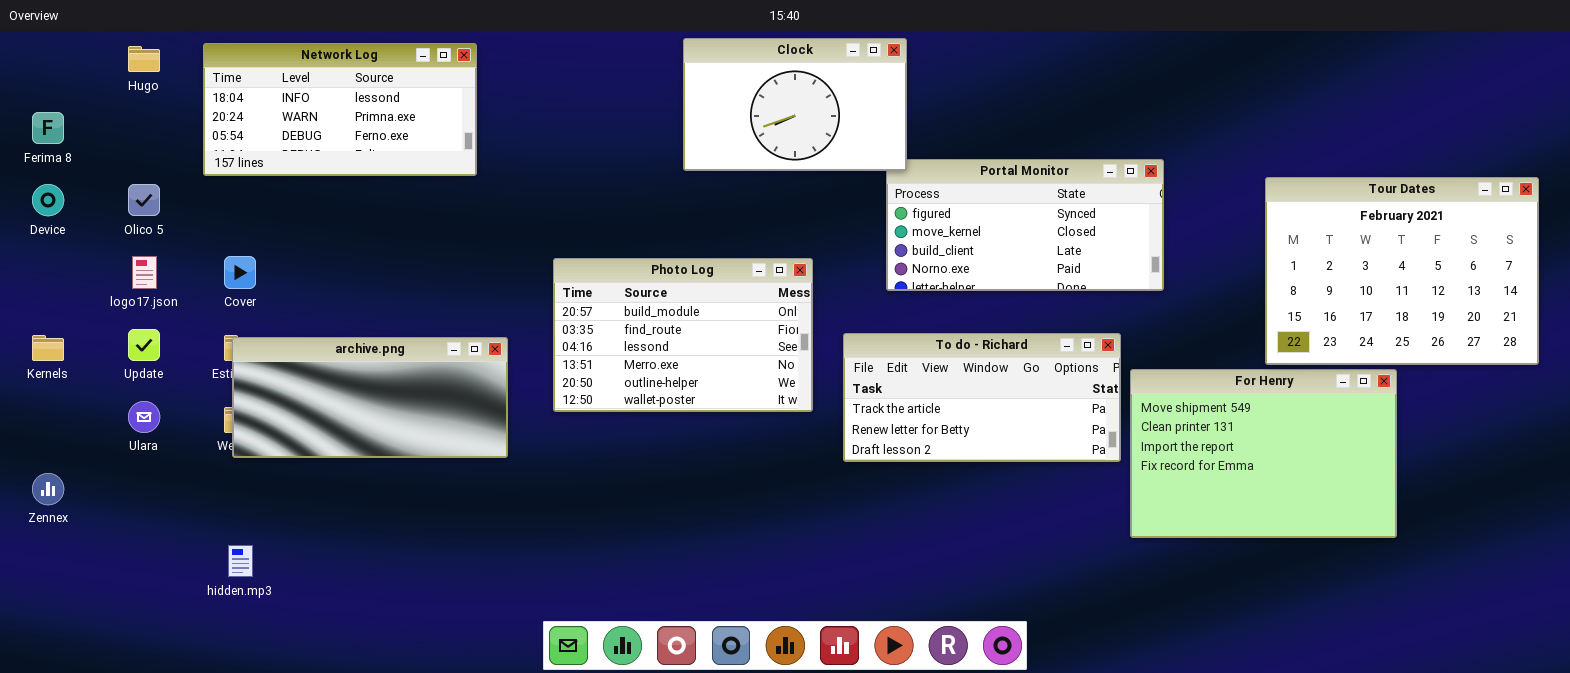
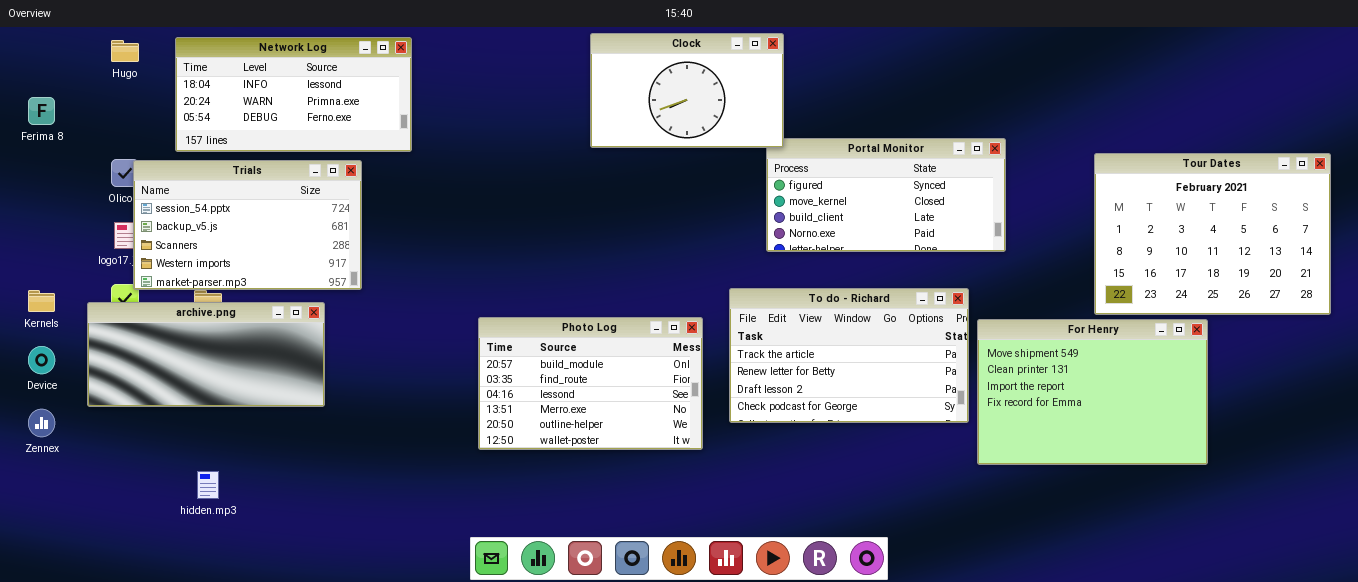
Device: [32,184,64,216] -> [28,346,55,374], moved
Trials: none -> [133,160,362,290], opened
Photo Log: [553,258,813,412] -> [478,317,703,450], moved
To do - Richard: [843,333,1121,462] -> [729,288,969,423], resized
archive.png: [232,337,508,458] -> [87,302,325,407], moved

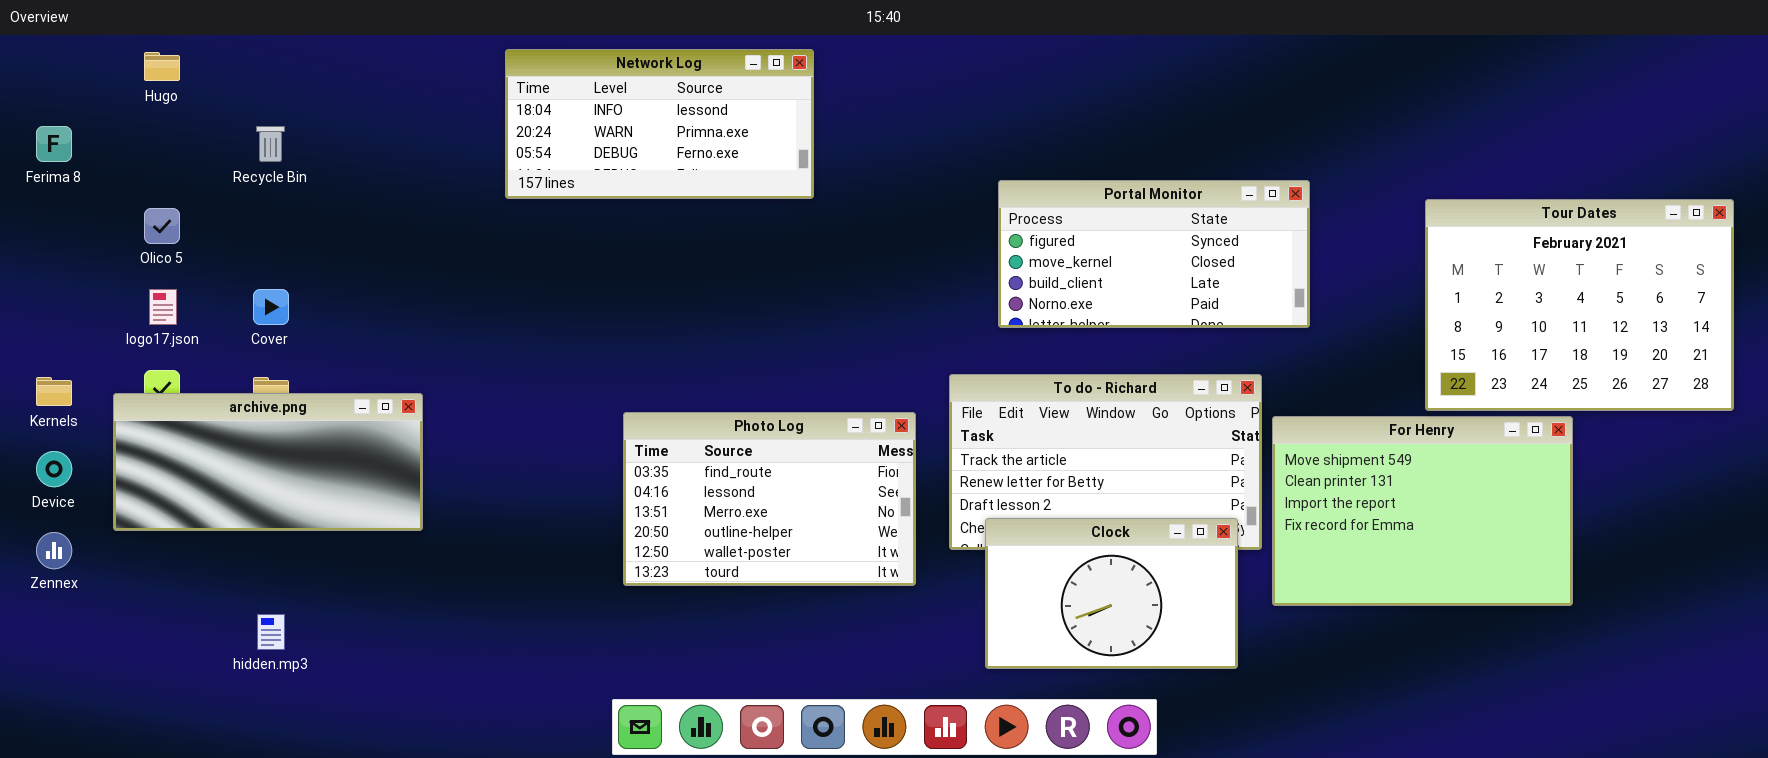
Clock: [590,33,784,148] -> [985,518,1238,669], moved
Network Log: [175,37,412,152] -> [505,49,814,199], moved
Trials: [133,160,362,290] -> none, closed
Photo Log: [478,317,703,450] -> [623,412,916,586], scrolled down 1 row

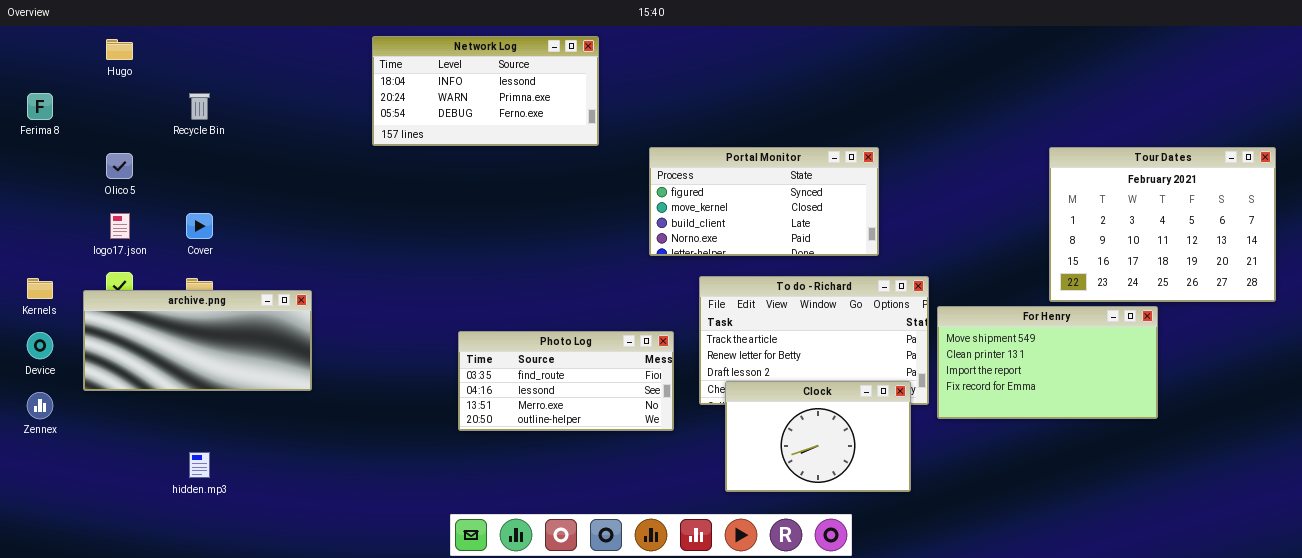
Portal Monitor: [998,180,1310,328] -> [649,147,879,256], moved
Photo Log: [623,412,916,586] -> [458,331,674,431], resized
For Henry: [1272,416,1573,606] -> [937,306,1158,419], resized

